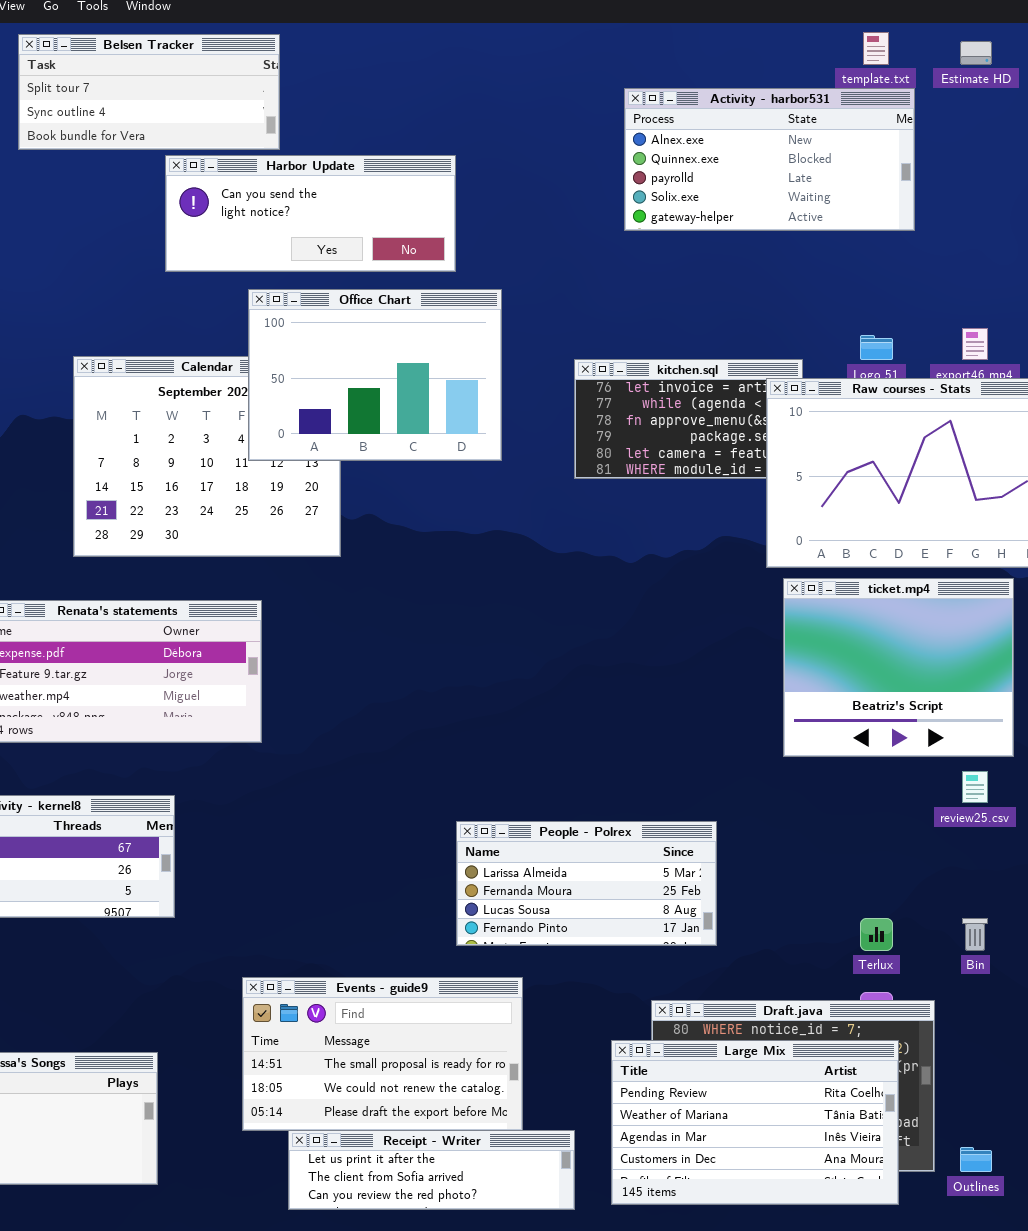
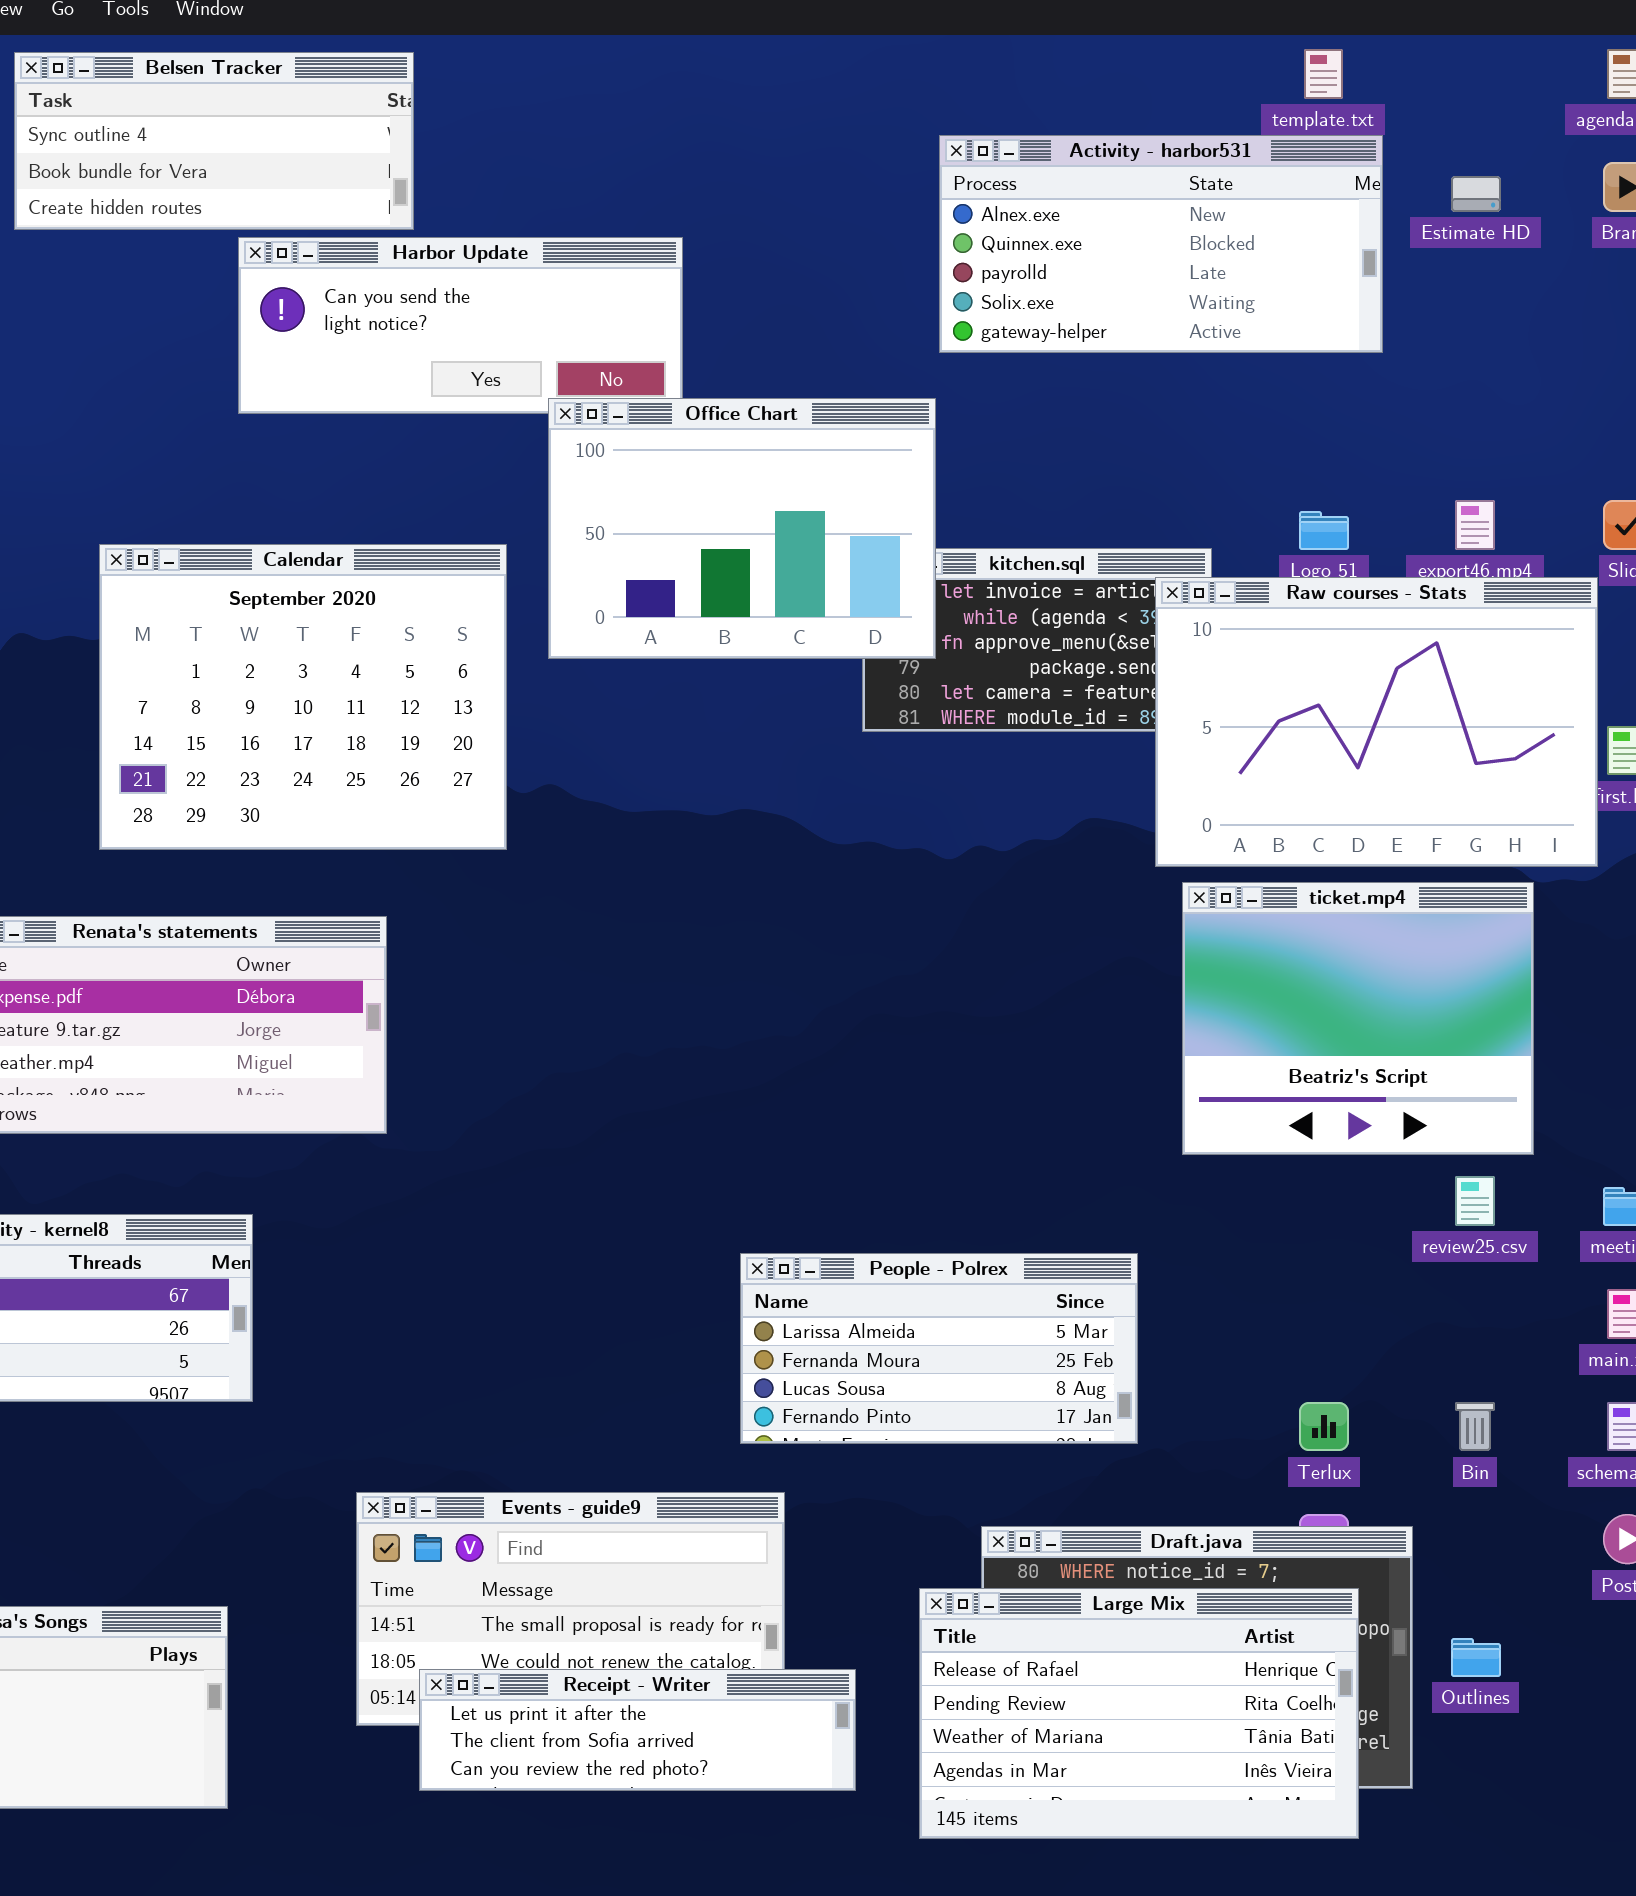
Belsen Tracker: [18,34,280,150] -> [14,52,414,230], scrolled down 1 row
Estimate HD: [960,41,992,65] -> [1451,176,1501,212], moved
Office Chart: [248,289,502,461] -> [548,398,936,659], moved
People - Polrex: [456,821,717,946] -> [740,1253,1138,1444], moved
Large Mix: [611,1040,899,1205] -> [919,1588,1359,1839], scrolled up 1 row
Receipt - Writer: [288,1130,575,1210] -> [419,1669,856,1791], moved
Outlines: [960,1147,992,1172] -> [1451,1638,1501,1677], moved

